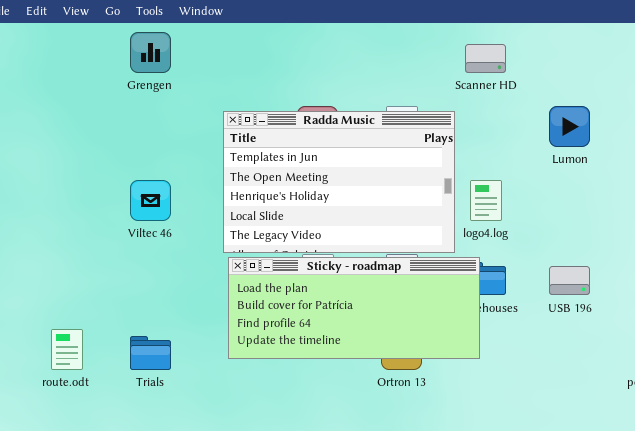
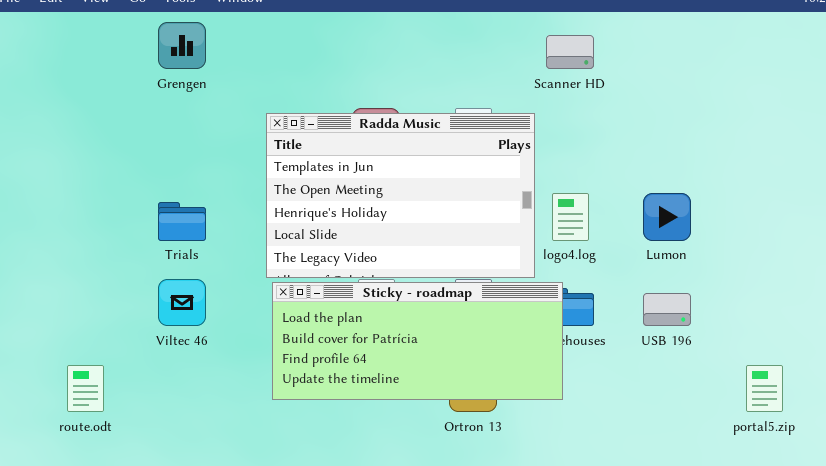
Lumon: [549,106,590,147] -> [643,193,691,241], moved
Viltec 46: [130,180,171,221] -> [158,279,206,326], moved
Trials: [130,336,171,370] -> [158,202,206,241], moved

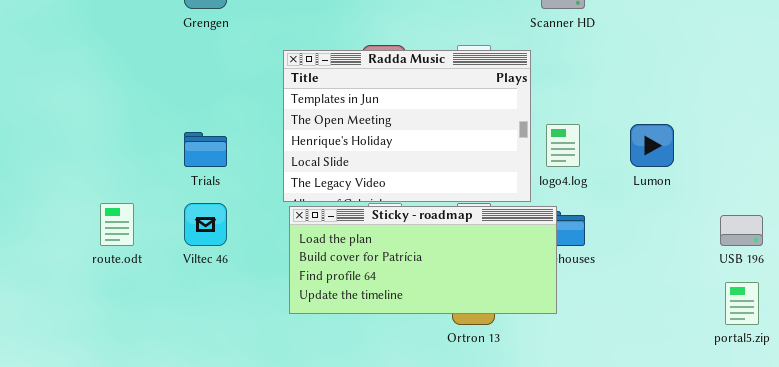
USB 196: [643,293,691,326] -> [720,215,763,246], moved
route.odt: [67,365,104,412] -> [100,203,134,246], moved

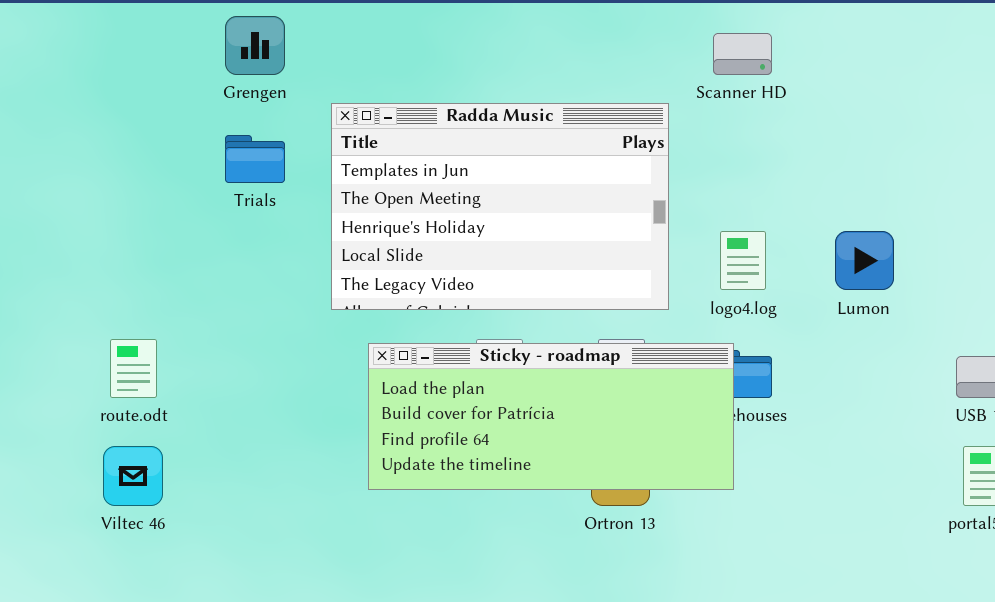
Radda Music: [283,50,531,202] -> [331,103,669,310], moved
Trials: [184,132,227,167] -> [225,135,285,183], moved
Viltec 46: [184,203,227,246] -> [103,446,163,506], moved

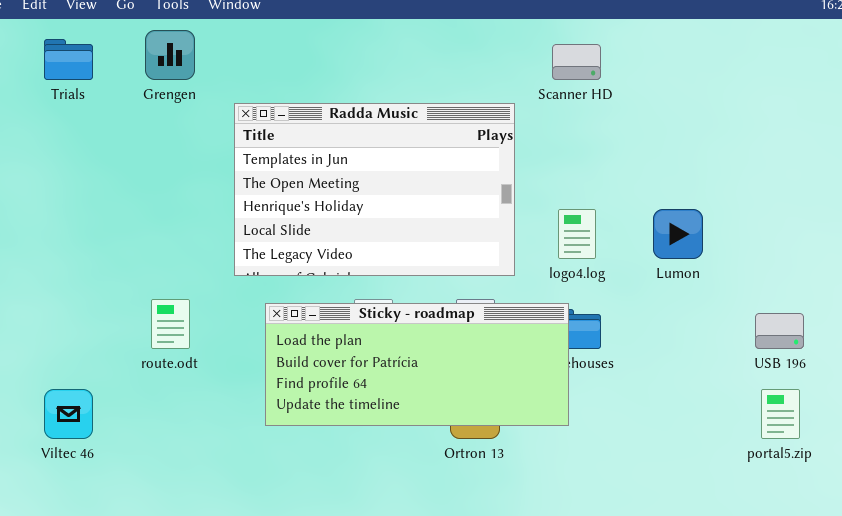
Trials: [225,135,285,183] -> [44,39,93,80], moved
route.odt: [110,339,157,398] -> [151,299,190,349], moved

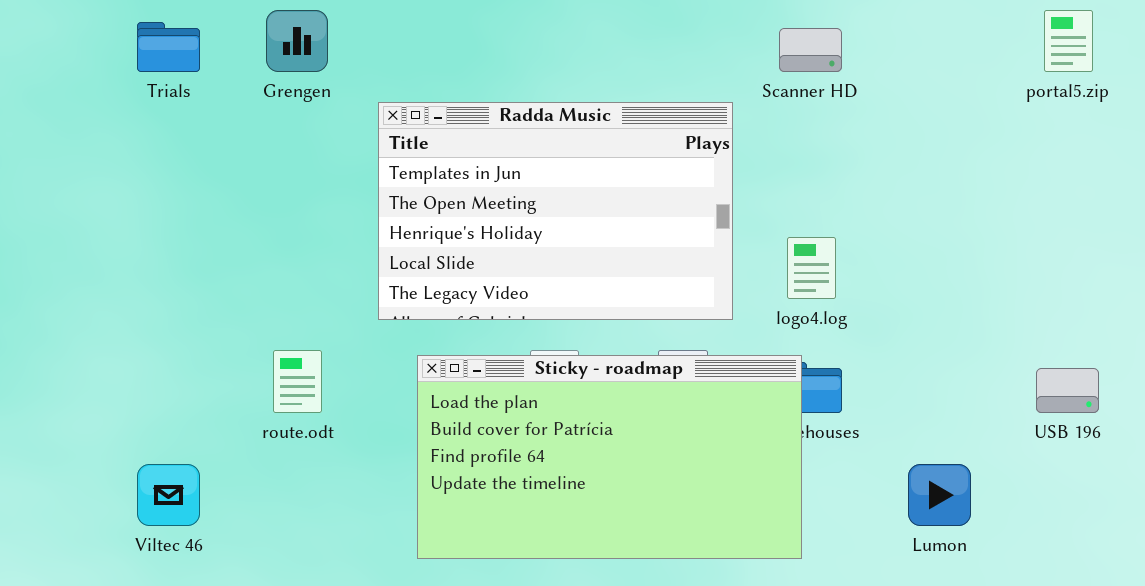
Lumon: [653,209,703,259] -> [908,464,971,526], moved
Sticky - roadmap: [265,303,569,426] -> [417,355,802,559], resized
portal5.zip: [761,389,800,439] -> [1044,10,1093,72], moved

